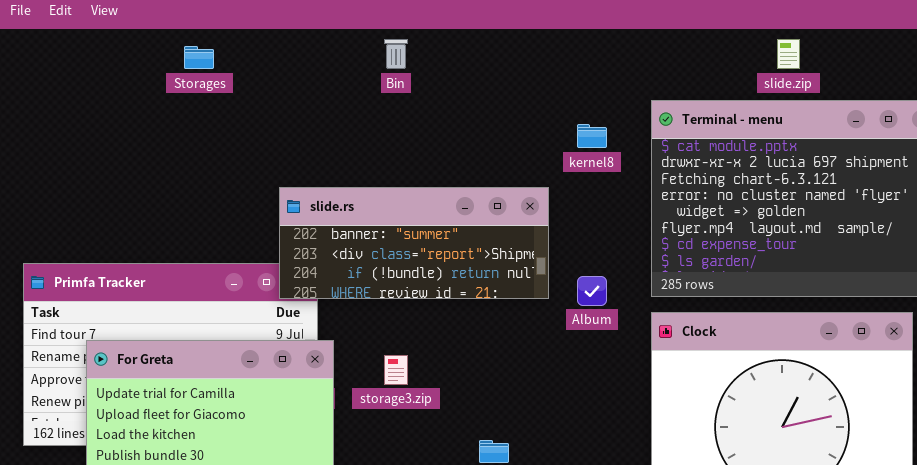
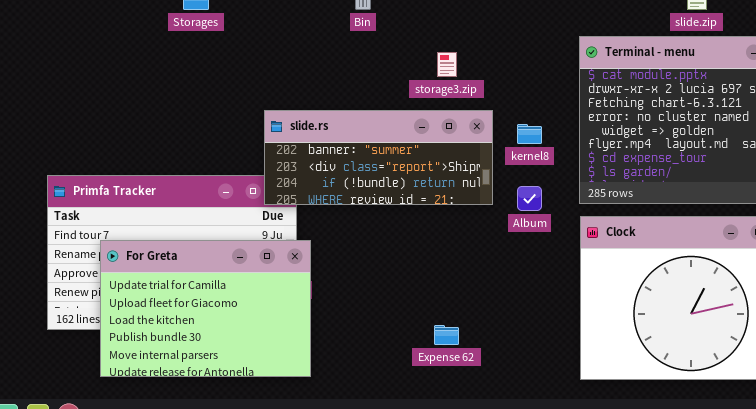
kernel8: [577,124,607,148] -> [517,124,542,144], moved
storage3.zip: [384,355,408,385] -> [437,52,457,77], moved

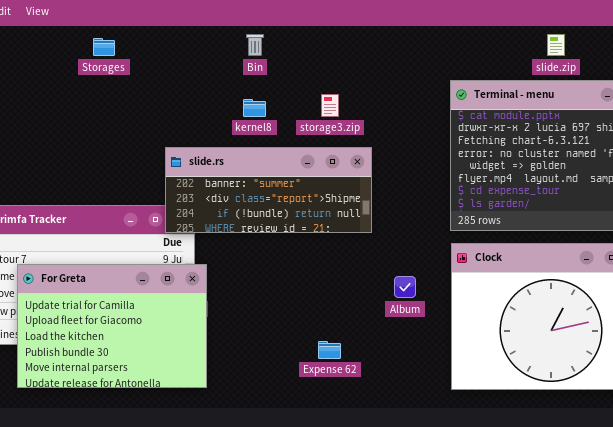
kernel8: [517,124,542,144] -> [243,99,266,117], moved
Album: [517,186,542,211] -> [394,276,416,298], moved

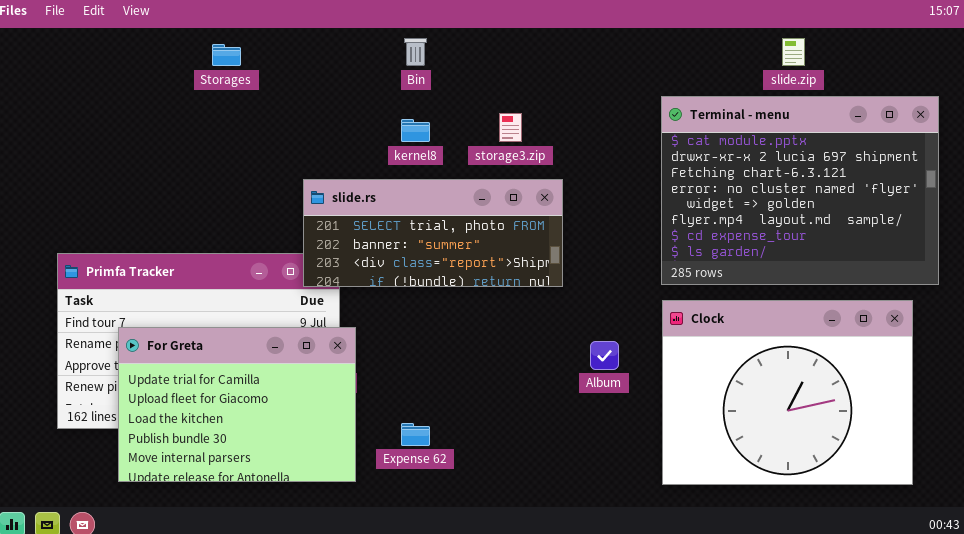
slide.rs: [165,147,372,233] -> [303,179,563,287], scrolled up 1 row
Expense 62: [318,341,341,359] -> [401,423,430,446], moved

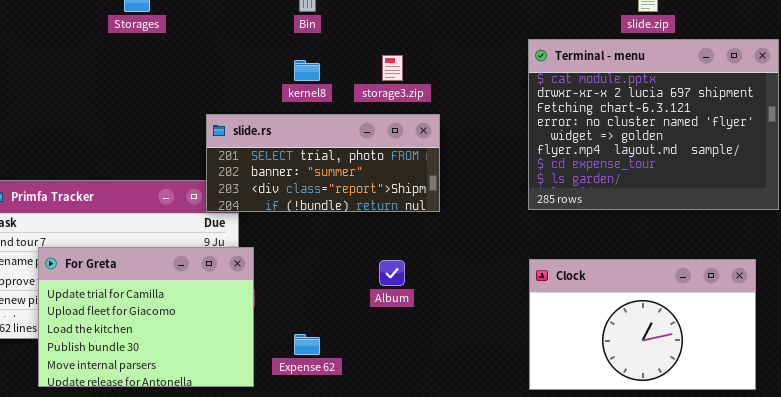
Clock: [662,300,913,485] -> [529,259,756,390], resized
Album: [590,341,619,370] -> [379,260,405,286], moved

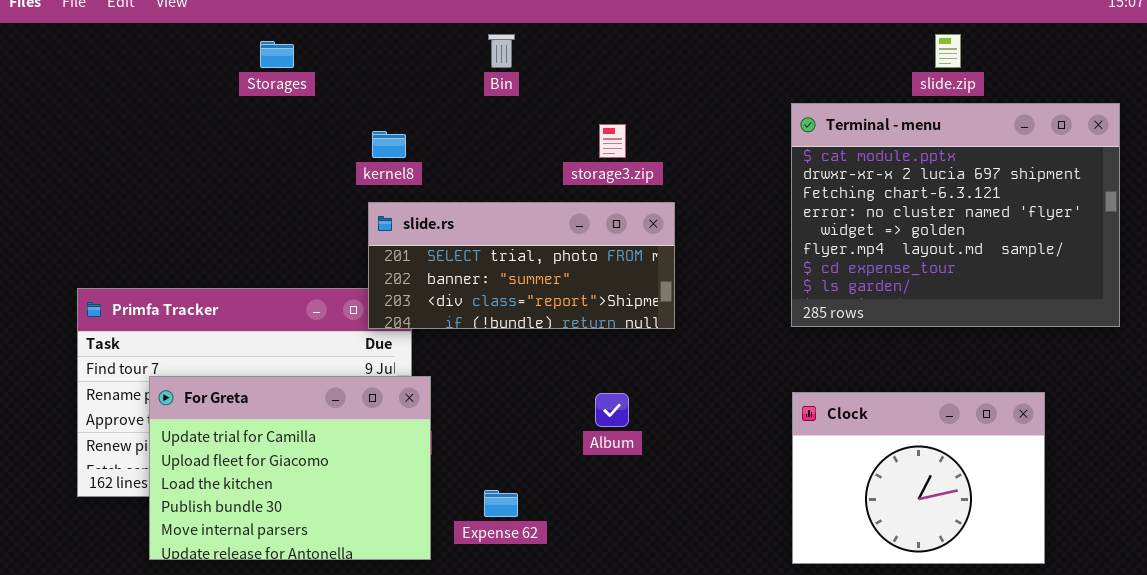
kernel8: [294,60,320,81] -> [372,131,406,158], moved
Clock: [529,259,756,390] -> [792,392,1045,564], resized

